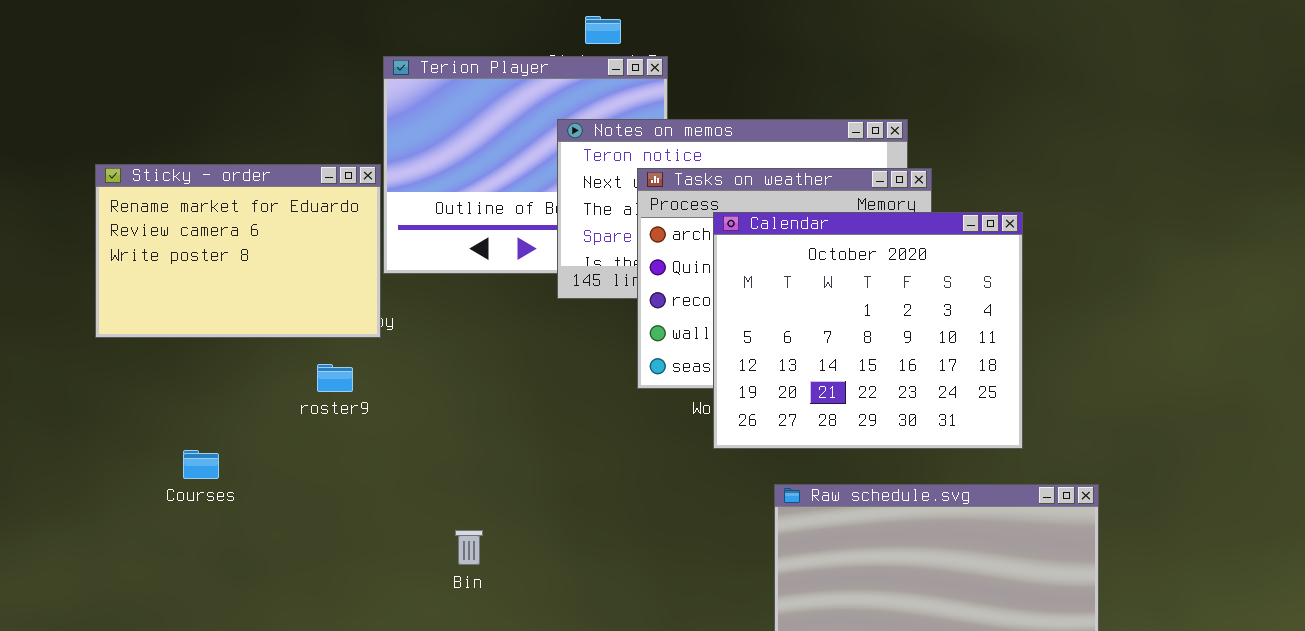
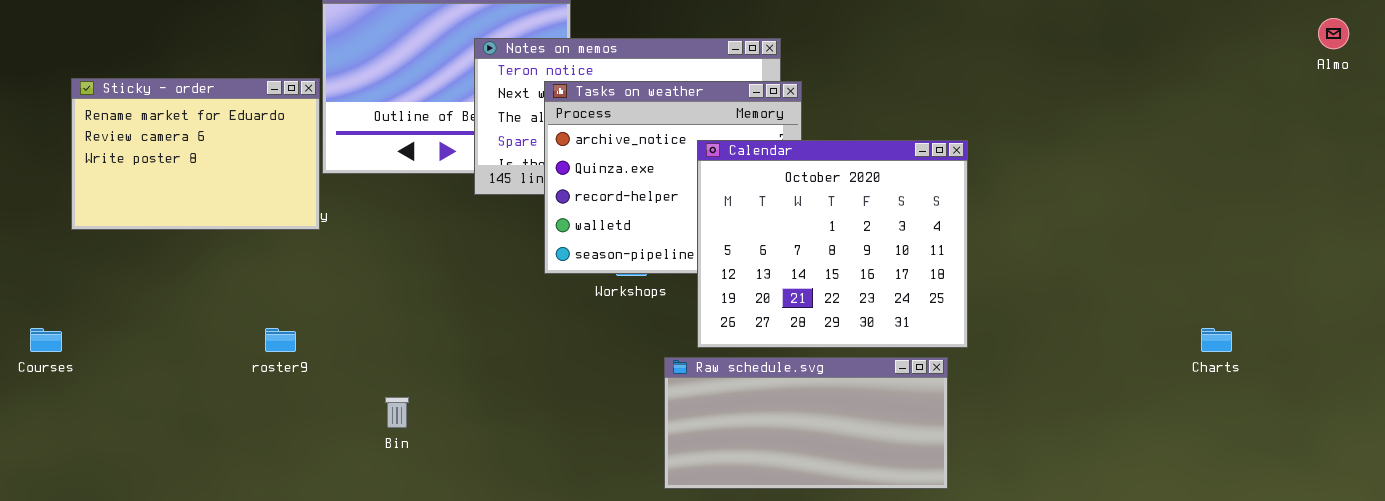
Calendar: [713,212,1023,449] -> [697,140,968,348], moved
roster9: [317,364,353,392] -> [265,328,296,352], moved
Courses: [183,450,219,479] -> [30,328,62,352], moved

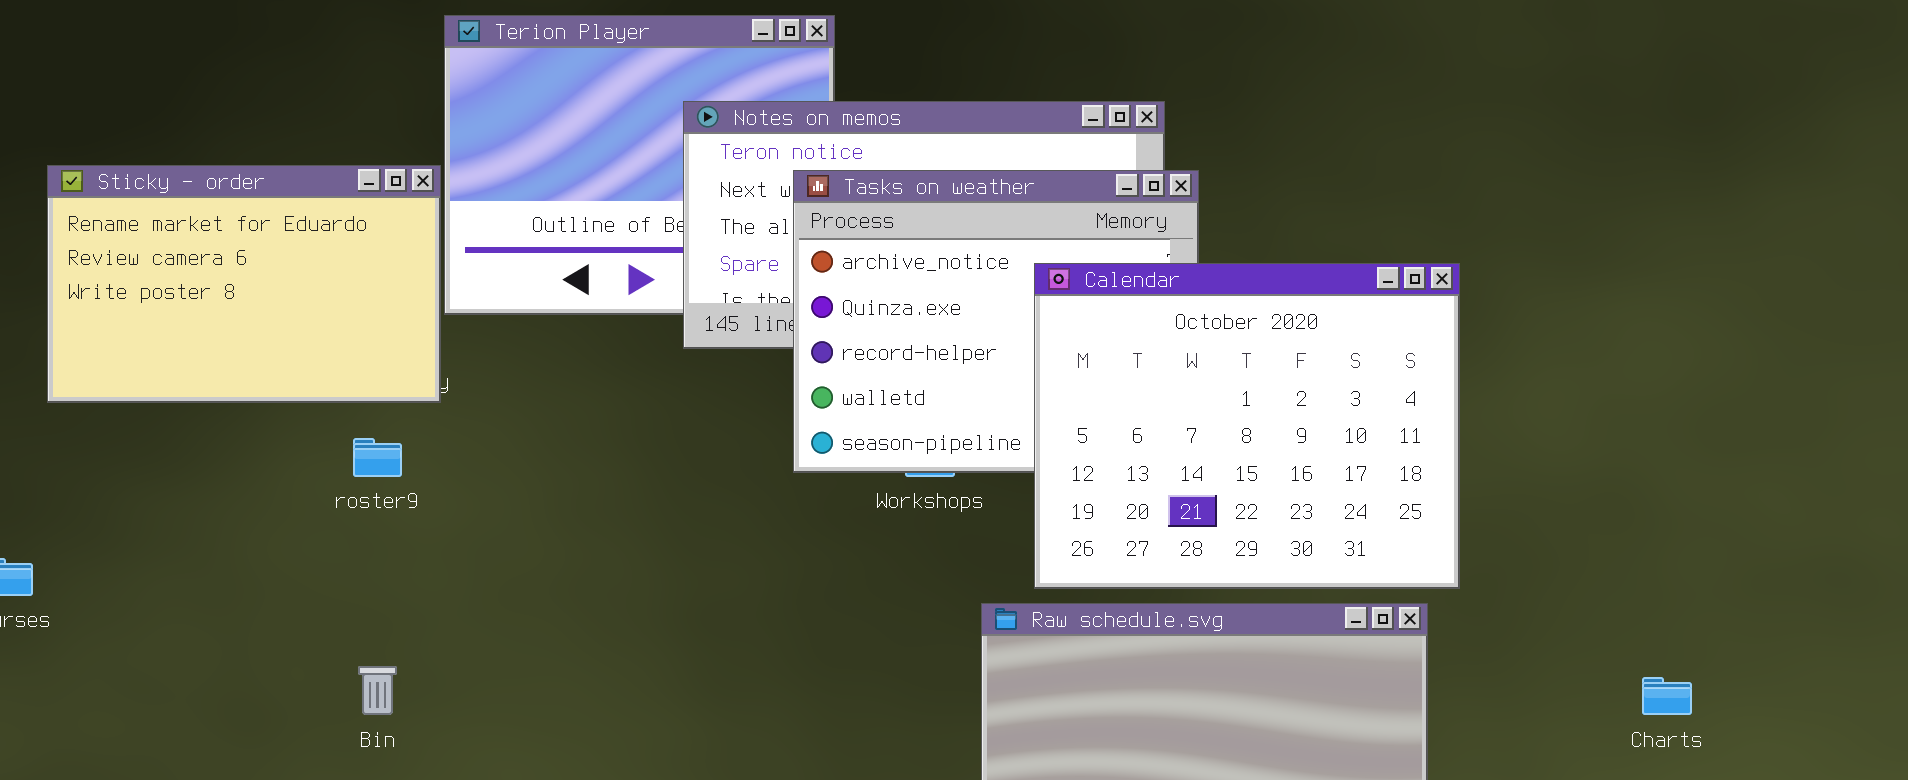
roster9: [265,328,296,352] -> [353,438,402,477], moved
Charts: [1201,328,1232,352] -> [1642,677,1692,715], moved
Bin: [385,397,409,428] -> [358,666,397,715], moved

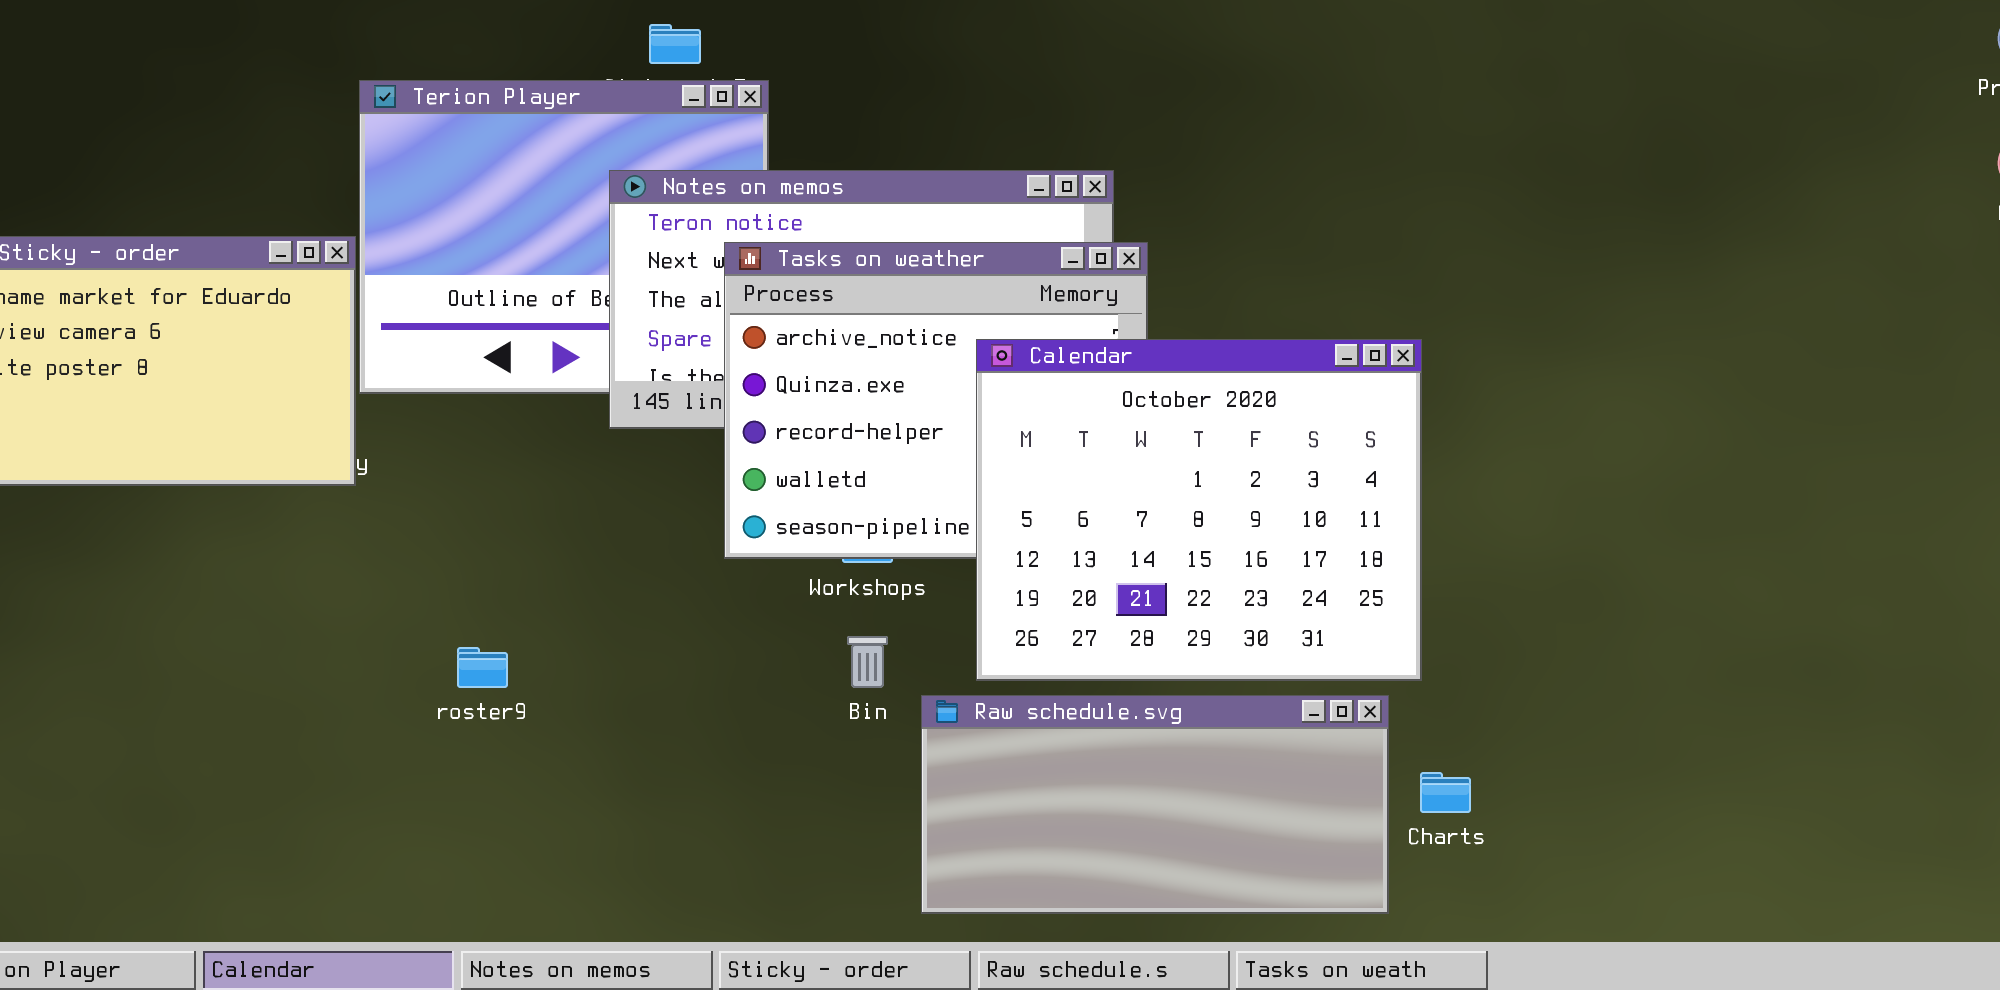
roster9: [353,438,402,477] -> [457,647,508,688], moved
Bin: [358,666,397,715] -> [847,636,888,688], moved
Charts: [1642,677,1692,715] -> [1420,772,1471,813], moved

